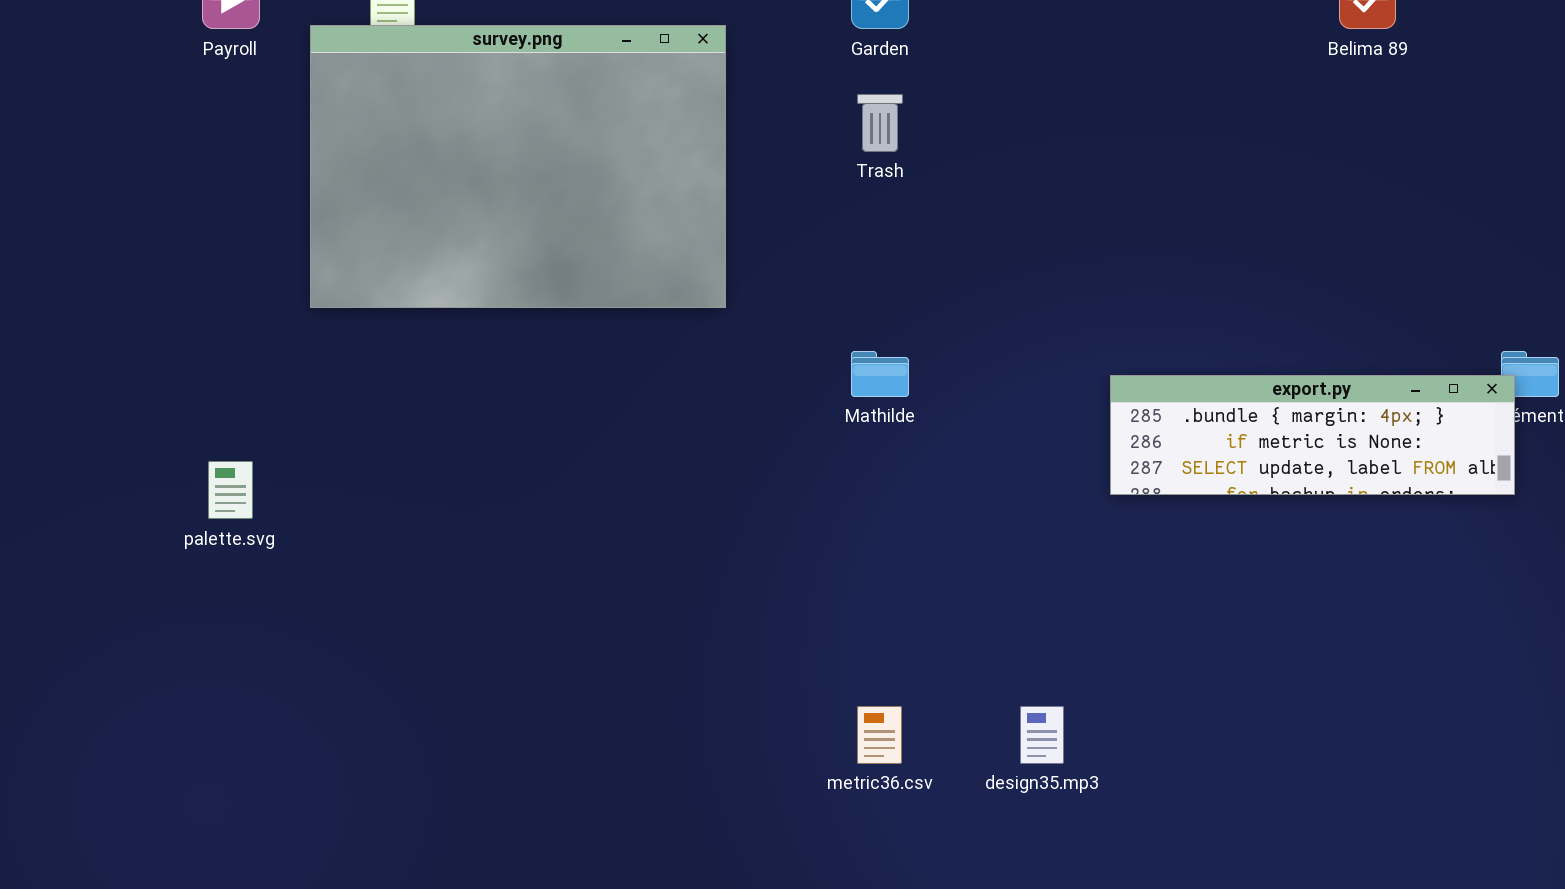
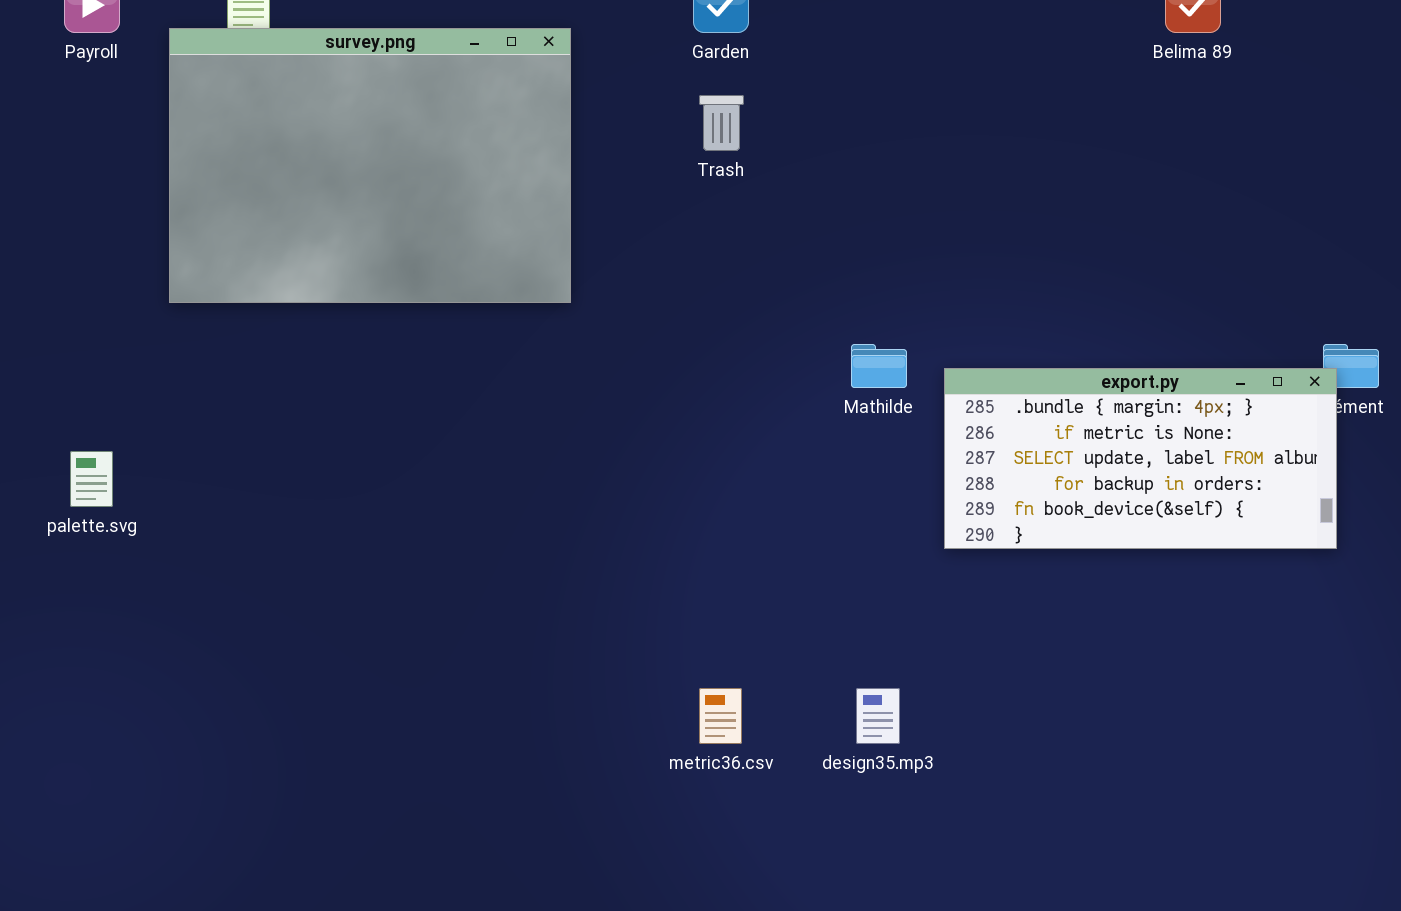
Mathilde: [851,351,909,397] -> [851,344,907,388], moved
export.py: [1110,375,1515,495] -> [944,368,1337,549], resized

